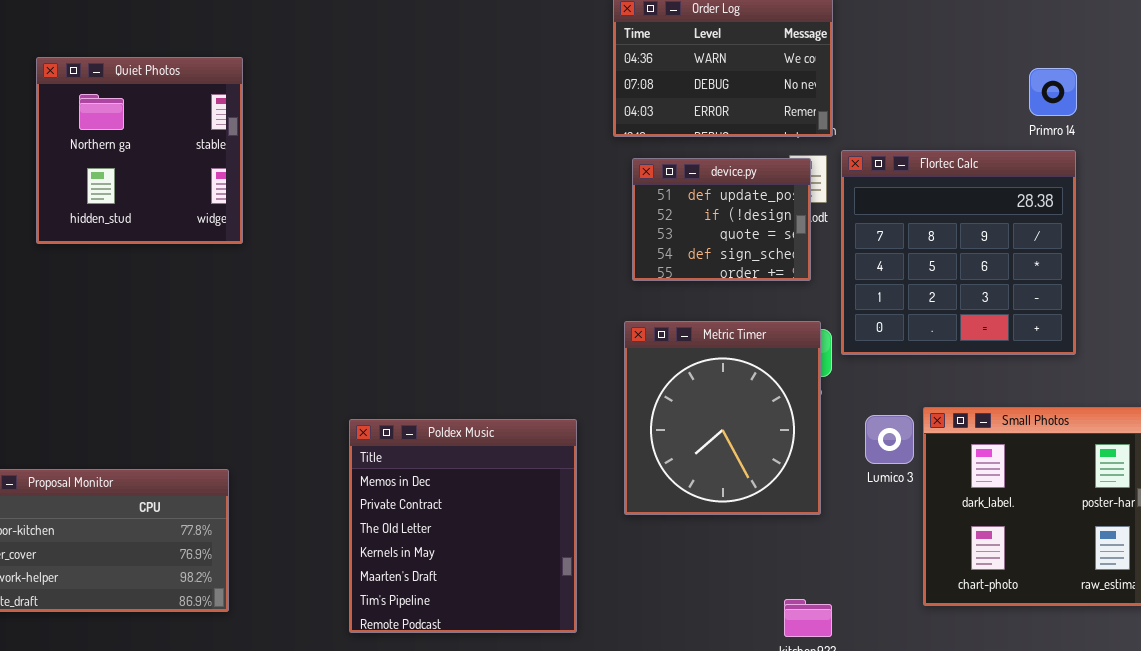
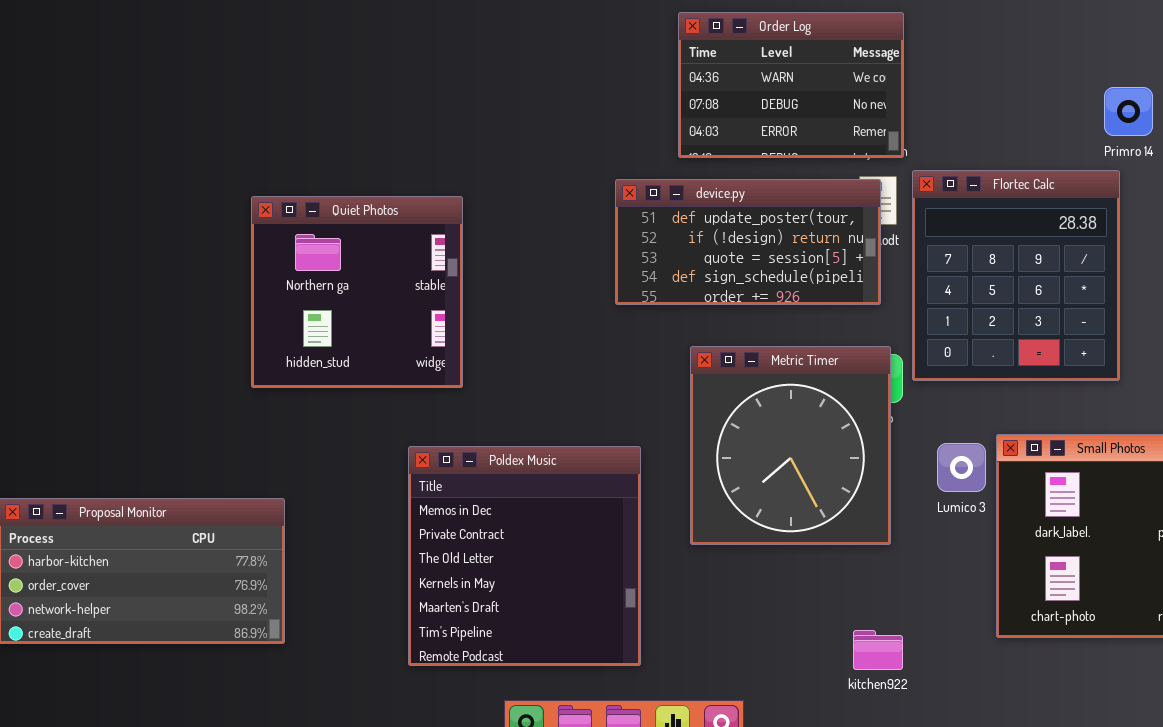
Quiet Photos: [36,57,243,244] -> [251,196,463,388], moved
Flortec Calc: [841,150,1076,355] -> [912,170,1120,381], resized
device.py: [632,158,811,281] -> [615,179,881,305], resized

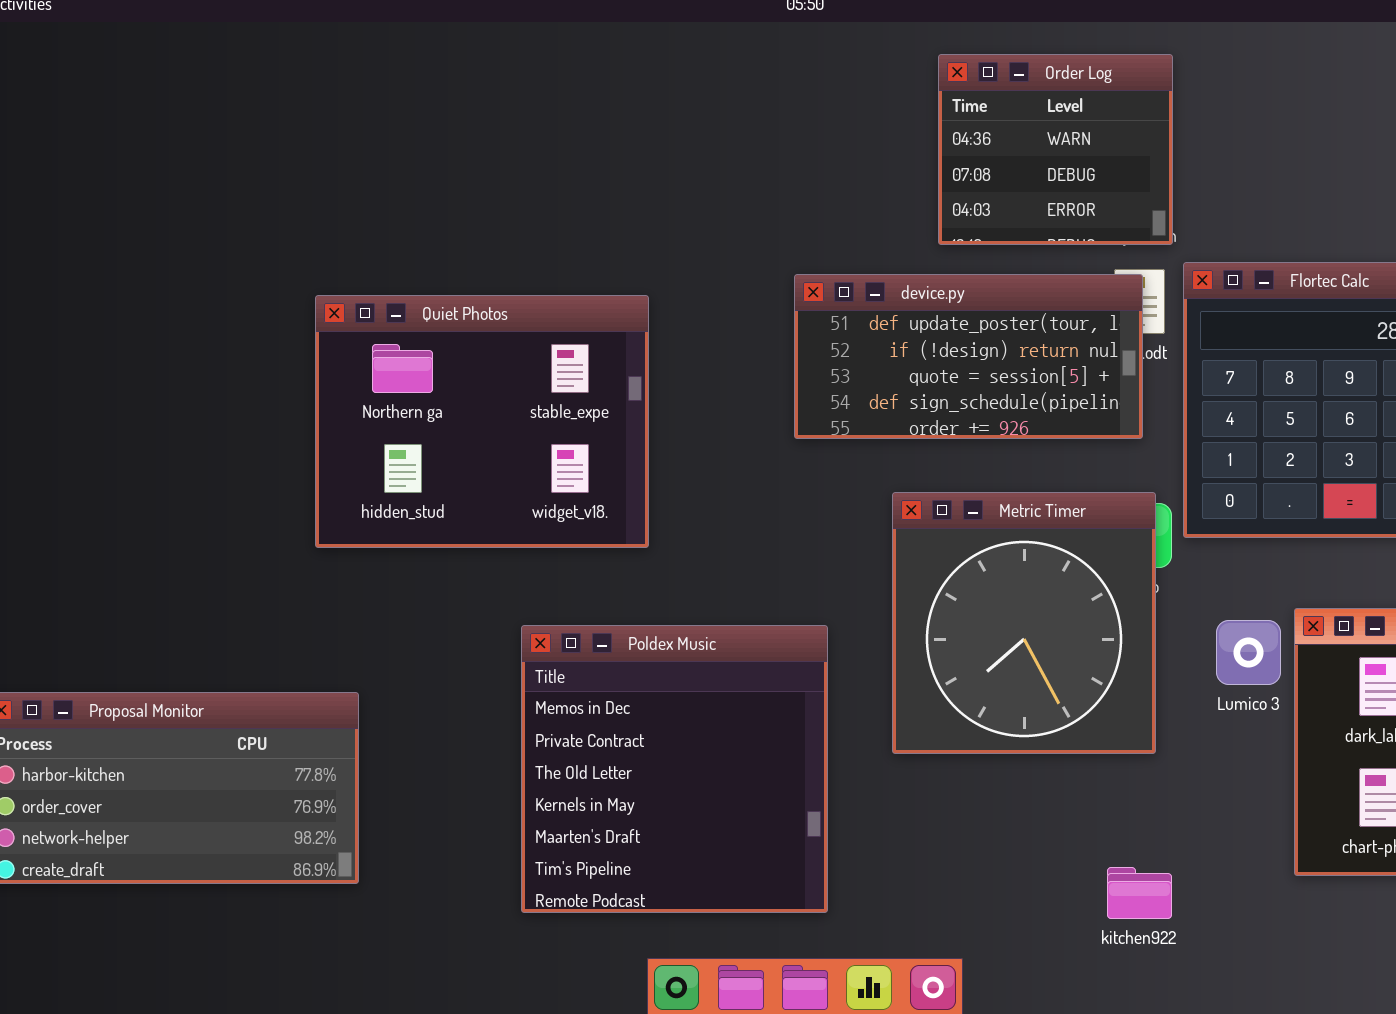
Order Log: [678,12,904,158] -> [938,54,1173,245], resized
Quiet Photos: [251,196,463,388] -> [315,295,649,548], resized

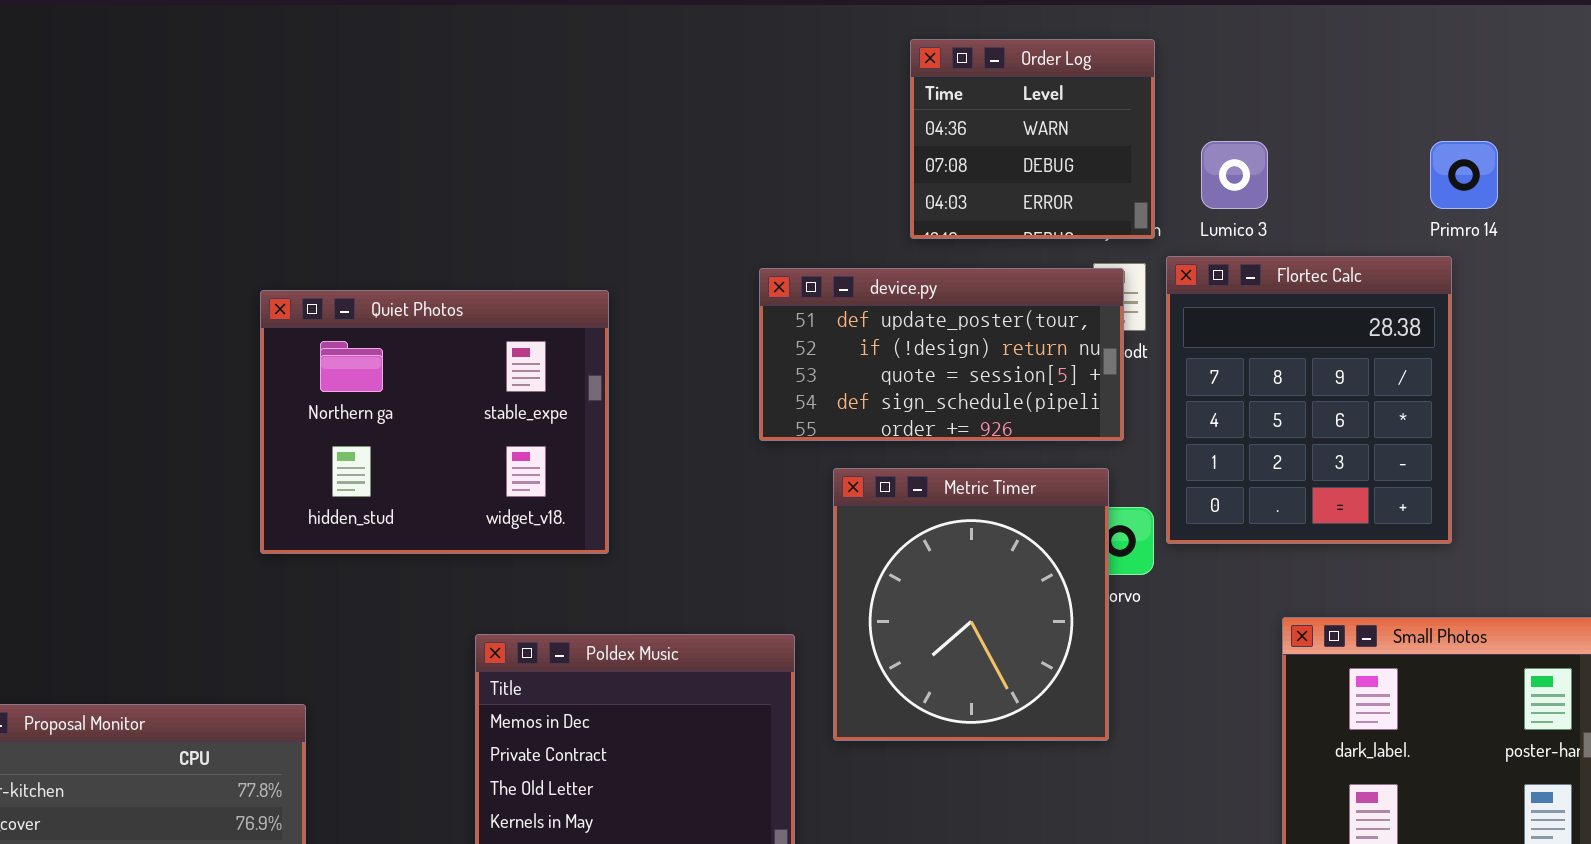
Metric Timer: [892,492,1156,754] -> [833,468,1109,741], moved
Lumico 3: [1216,620,1281,685] -> [1201,141,1268,209], moved

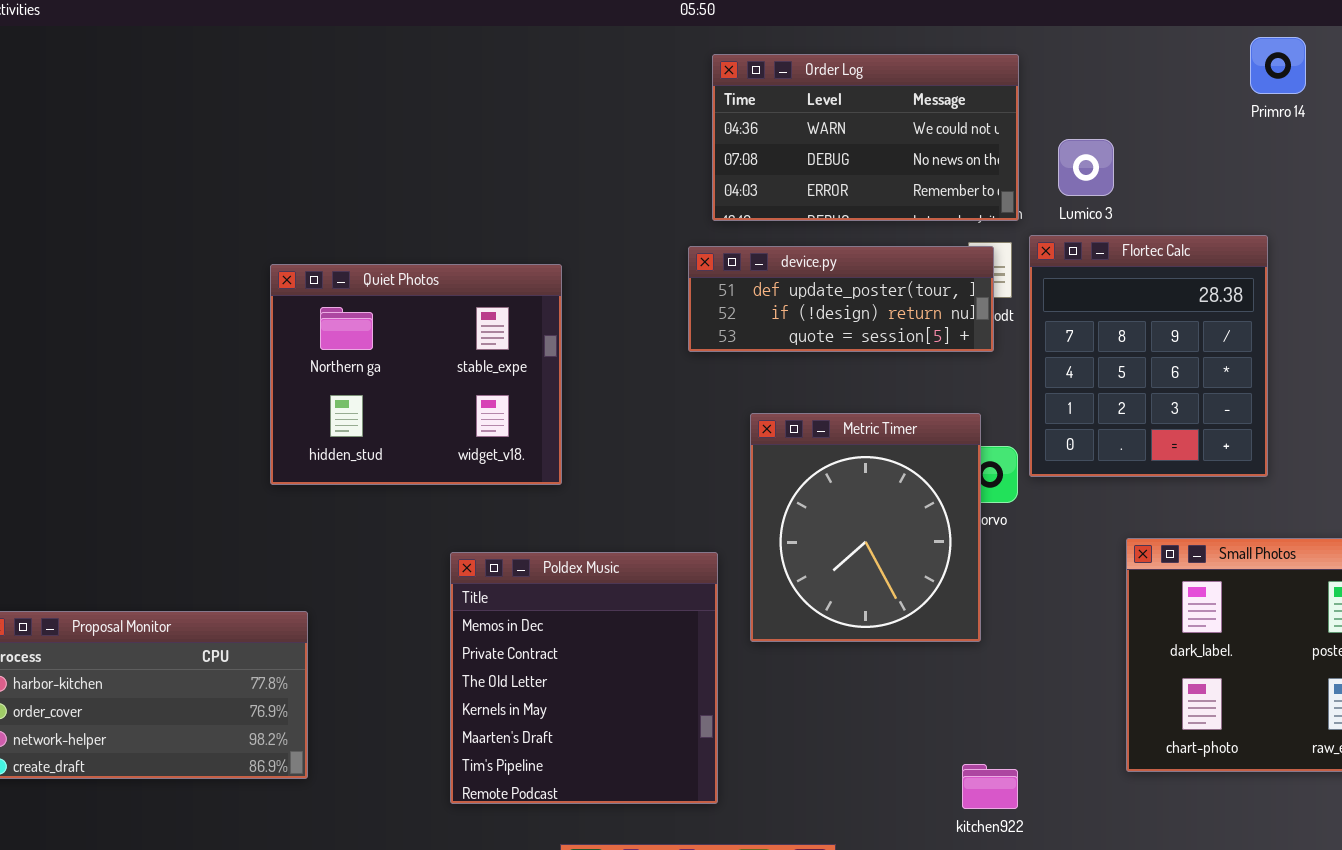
Order Log: [910,39,1155,239] -> [712,54,1019,221], resized
Primro 14: [1430,141,1498,209] -> [1250,37,1306,94], moved
device.py: [759,268,1124,441] -> [688,246,994,352], resized

